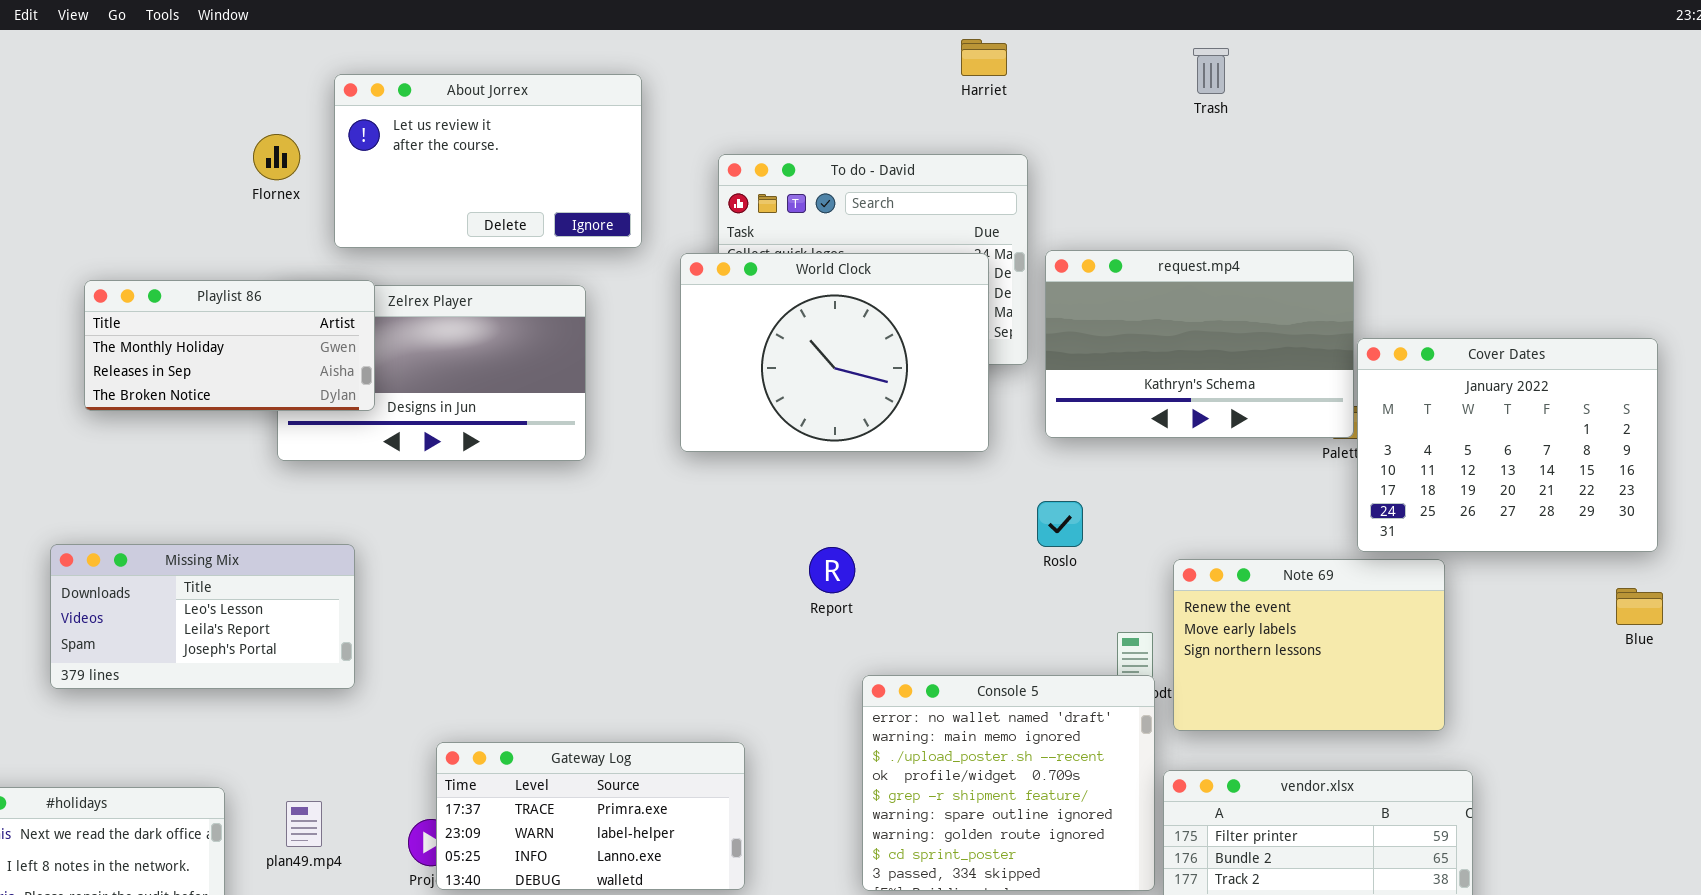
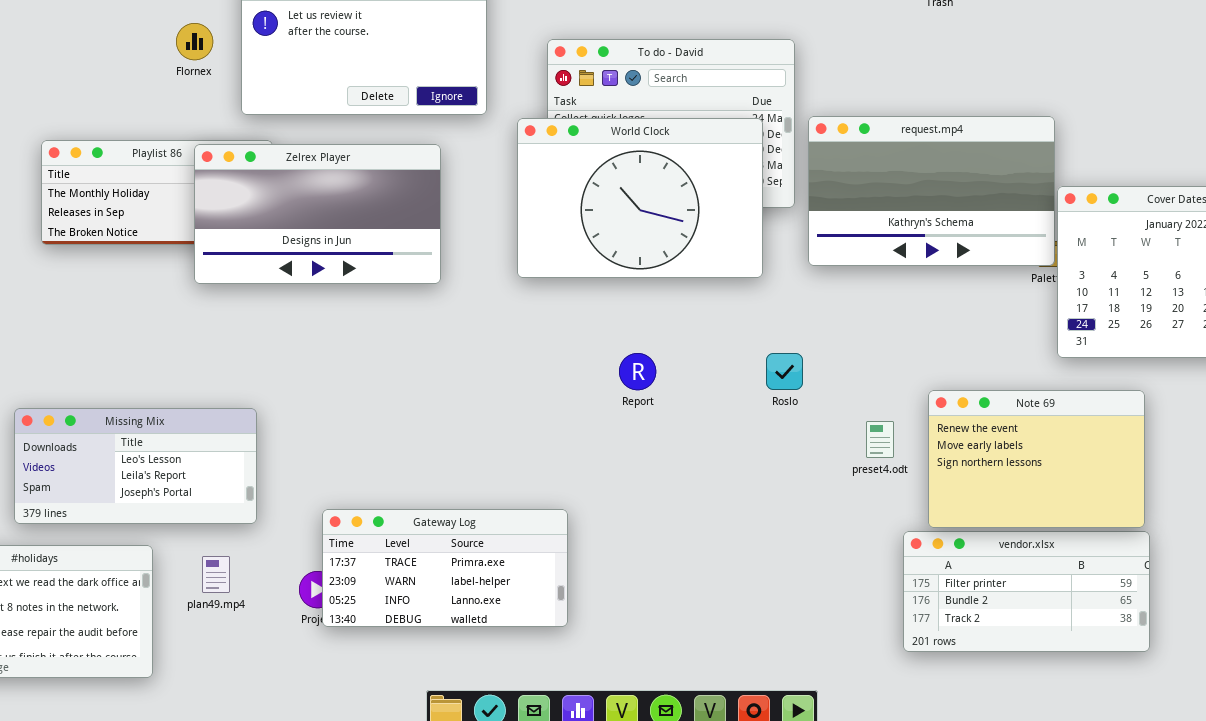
Zelrex Player: [277,285,586,461] -> [194,144,441,284], raised
Roslo: [1037,501,1083,547] -> [766,353,803,390], moved
Missing Mix: [50,544,355,689] -> [14,408,257,524], moved
Note 69: [1173,559,1445,731] -> [928,390,1145,528], moved
Console 5: [862,675,1155,891] -> none, closed

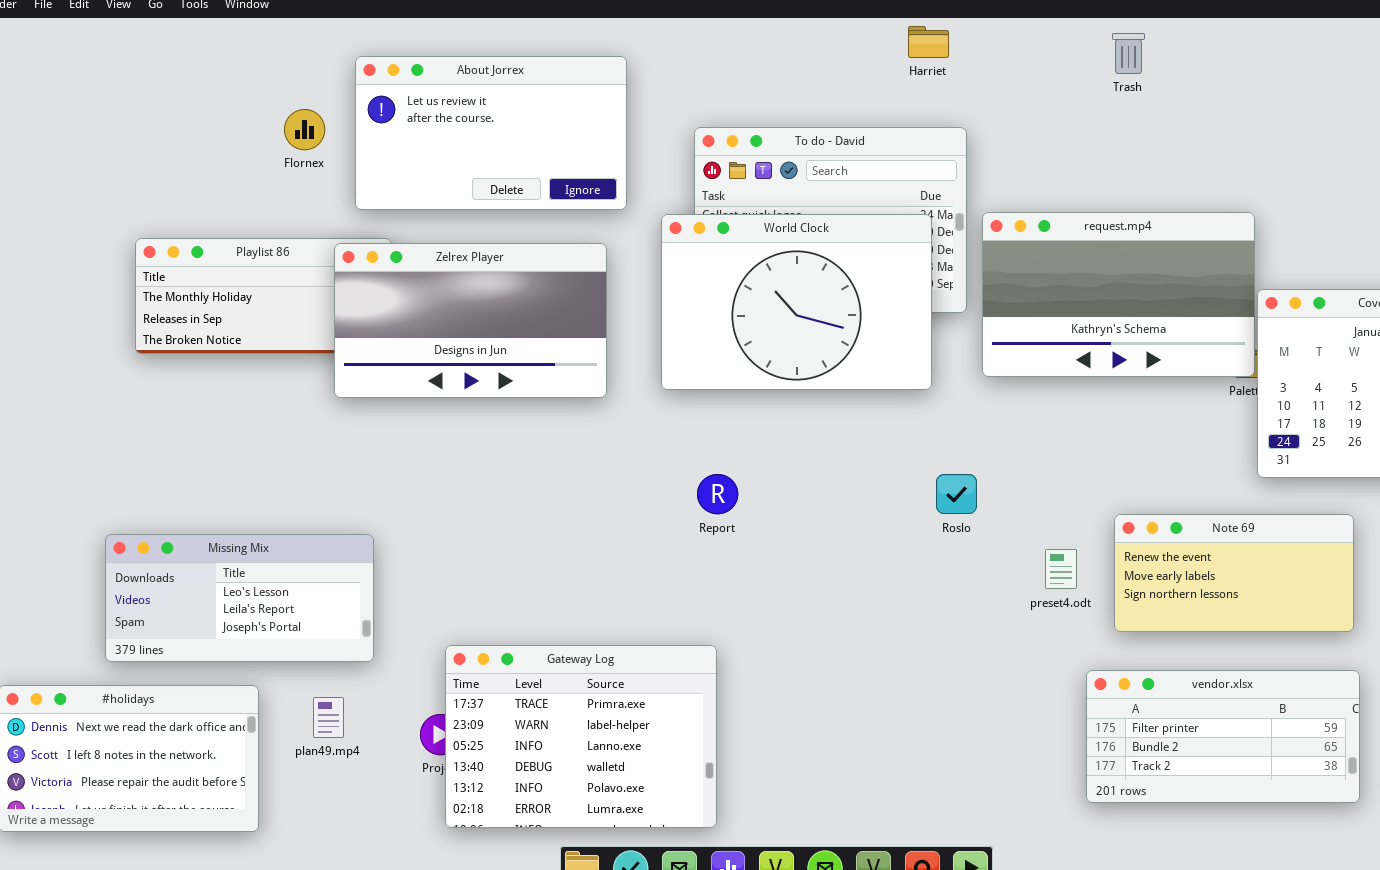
Zelrex Player: [194,144,441,284] -> [334,243,607,398], moved
Report: [619,353,656,390] -> [697,474,738,514], moved
Note 69: [928,390,1145,528] -> [1114,514,1354,632], resized
Gateway Log: [322,509,568,627] -> [445,645,717,828], resized

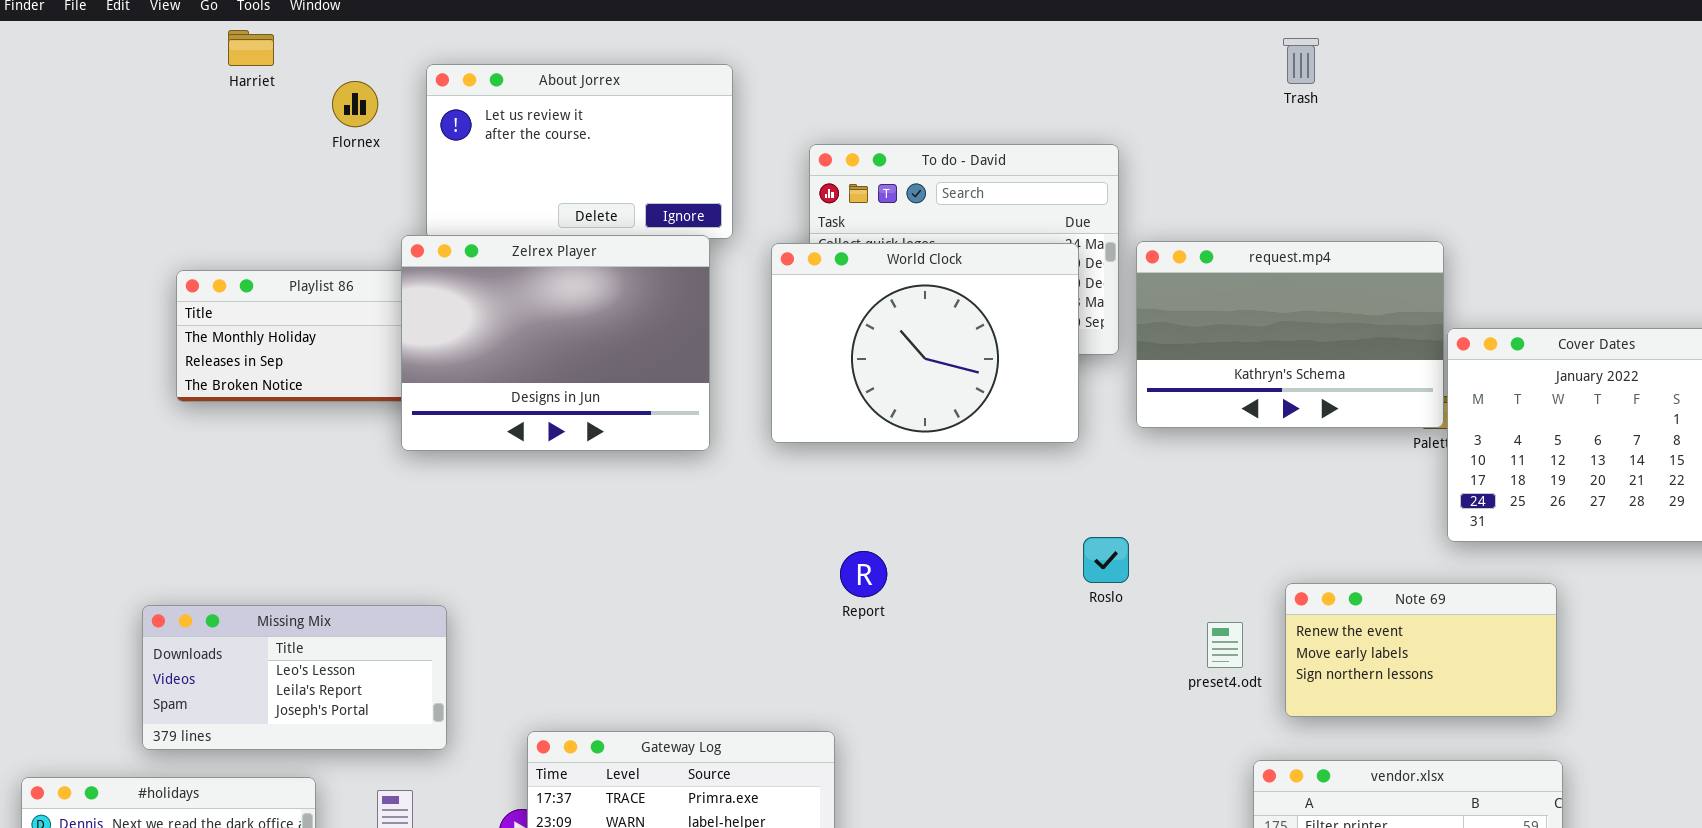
Harriet: [908,26,949,58] -> [228,30,274,66], moved
Flornex: [284,109,325,150] -> [332,81,378,127], moved
Zelrex Player: [334,243,607,398] -> [401,235,710,451], resized
Report: [697,474,738,514] -> [840,551,887,597], moved

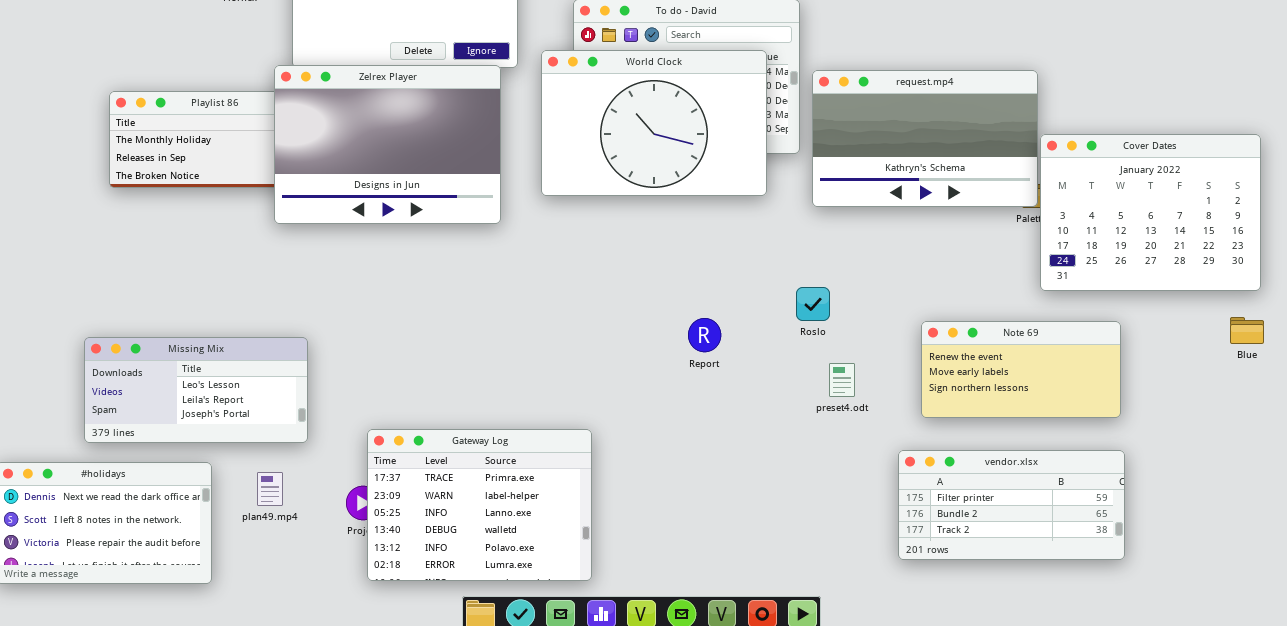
World Clock: [771,243,1079,443] -> [541,50,767,196], moved
Roslo: [1083,537,1129,583] -> [796,287,830,321], moved
Report: [840,551,887,597] -> [688,318,721,352], moved
preset4.odt: [1207,622,1243,668] -> [829,363,855,397], moved

